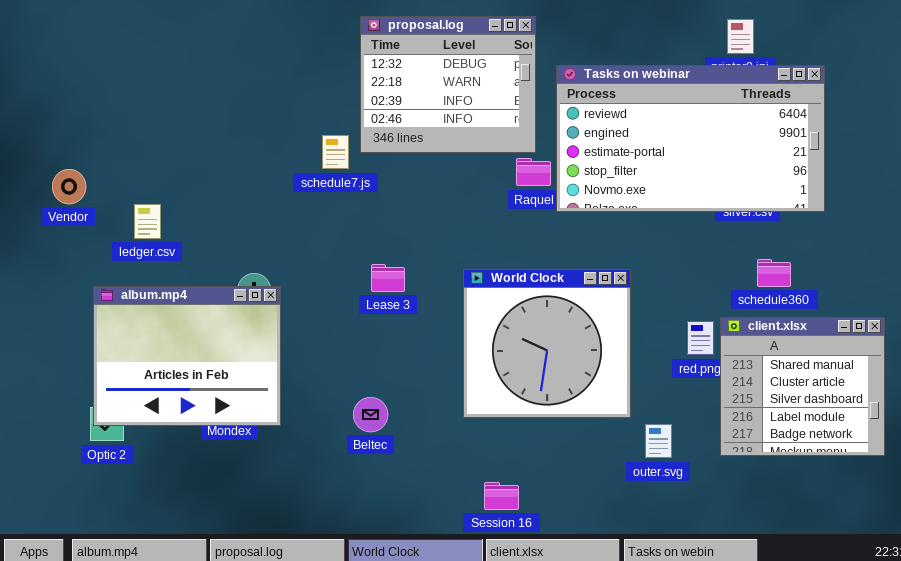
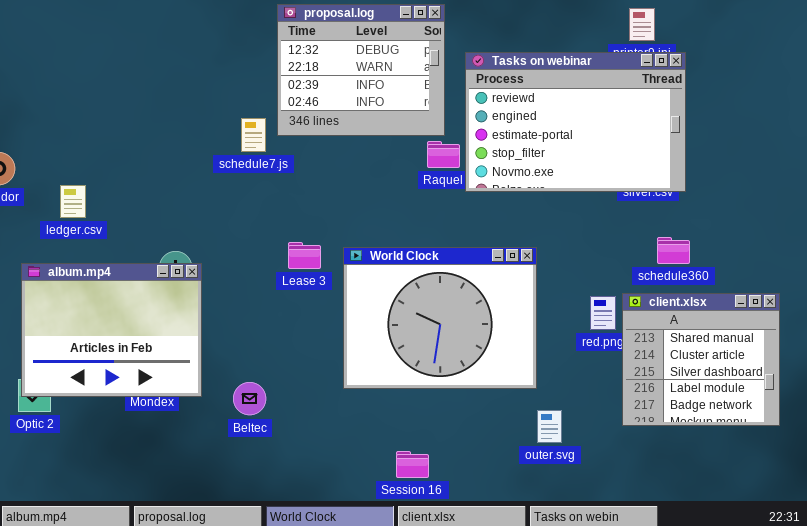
Tasks on webinar: [556,65,825,212] -> [465,52,686,192], resized
World Clock: [463,269,631,418] -> [343,247,537,389], resized
Beltec: [353,397,388,432] -> [233,382,266,415], moved
outer.svg: [645,424,672,458] -> [537,410,562,443], moved

